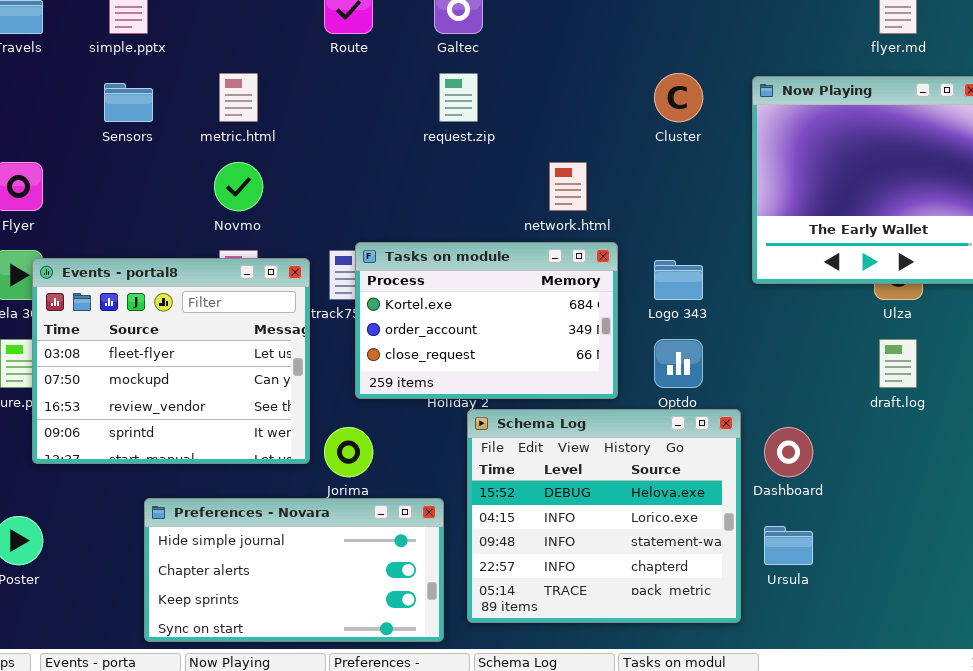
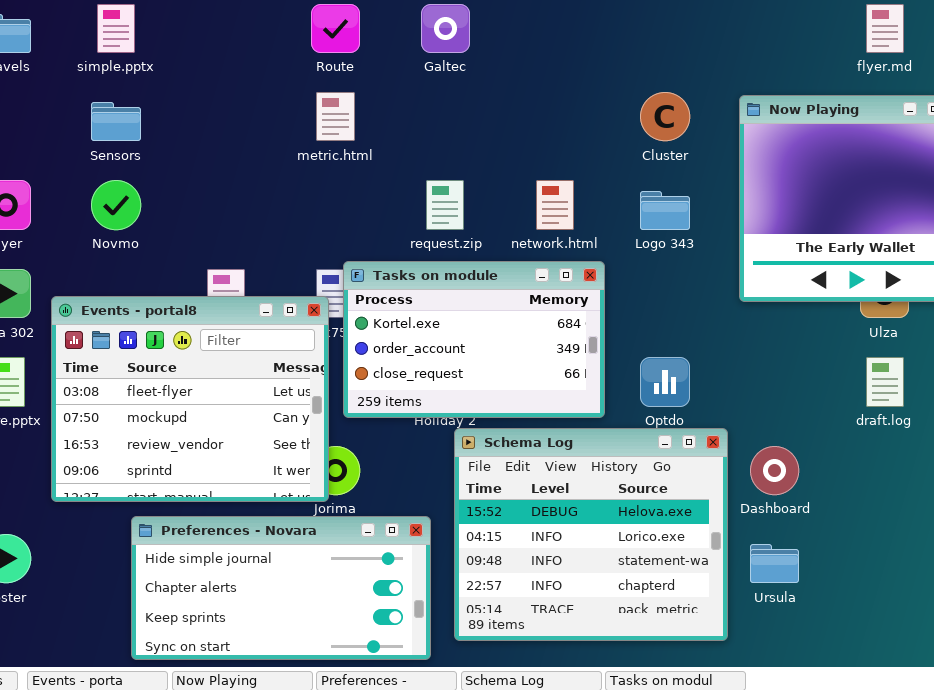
metric.html: [219,73,258,122] -> [316,92,355,141], moved
request.zip: [439,73,478,122] -> [426,180,464,230], moved
Novmo: [214,162,263,211] -> [91,180,141,230], moved
Events - portal8: [32,258,310,464] -> [51,296,329,502], moved
Logo 343: [654,260,703,300] -> [640,191,690,230], moved

